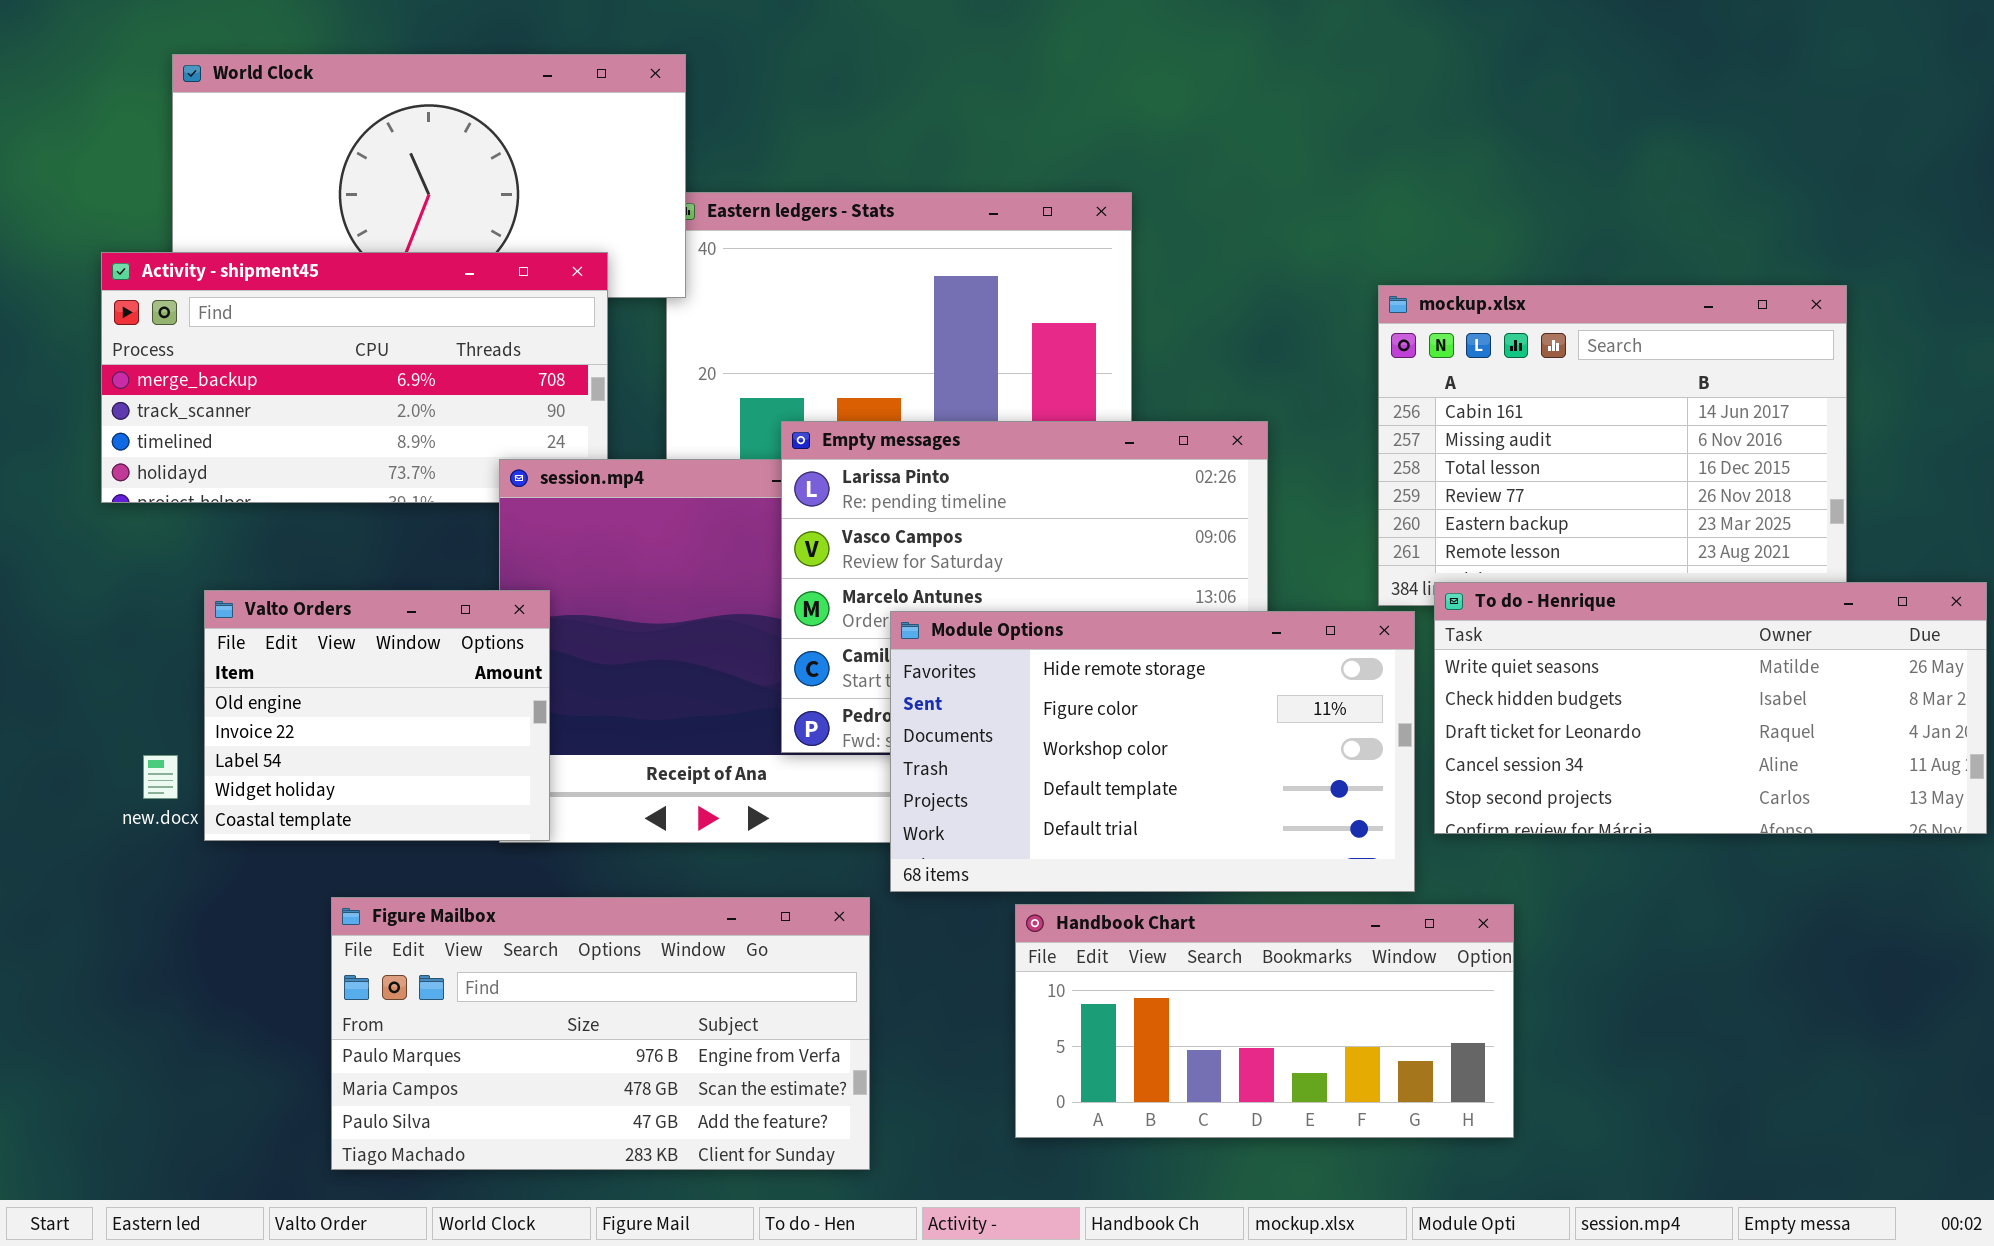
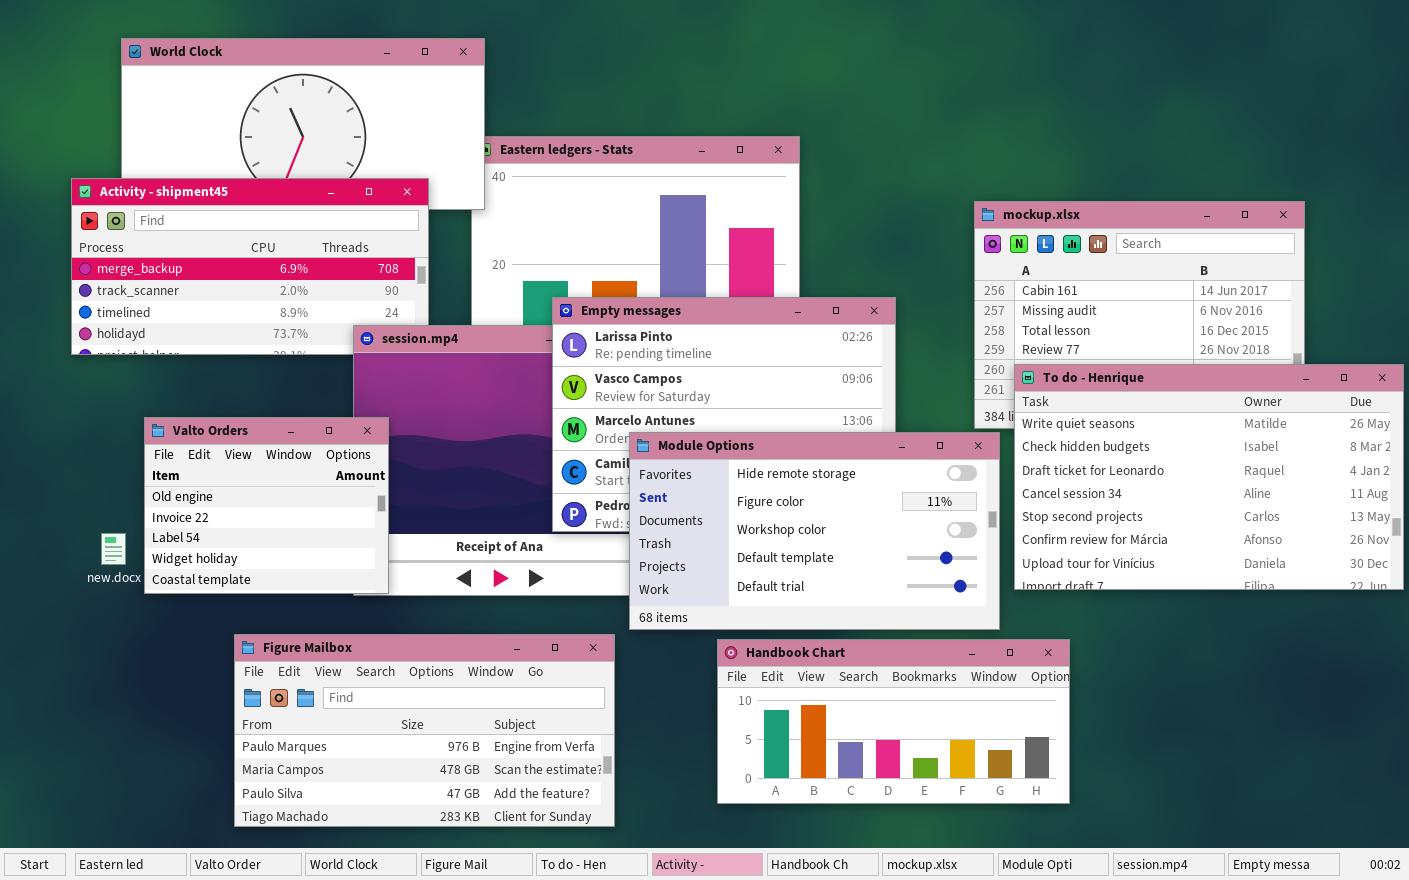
To do - Henrique: [1434,582,1987,834] -> [1014,364,1404,590], resized

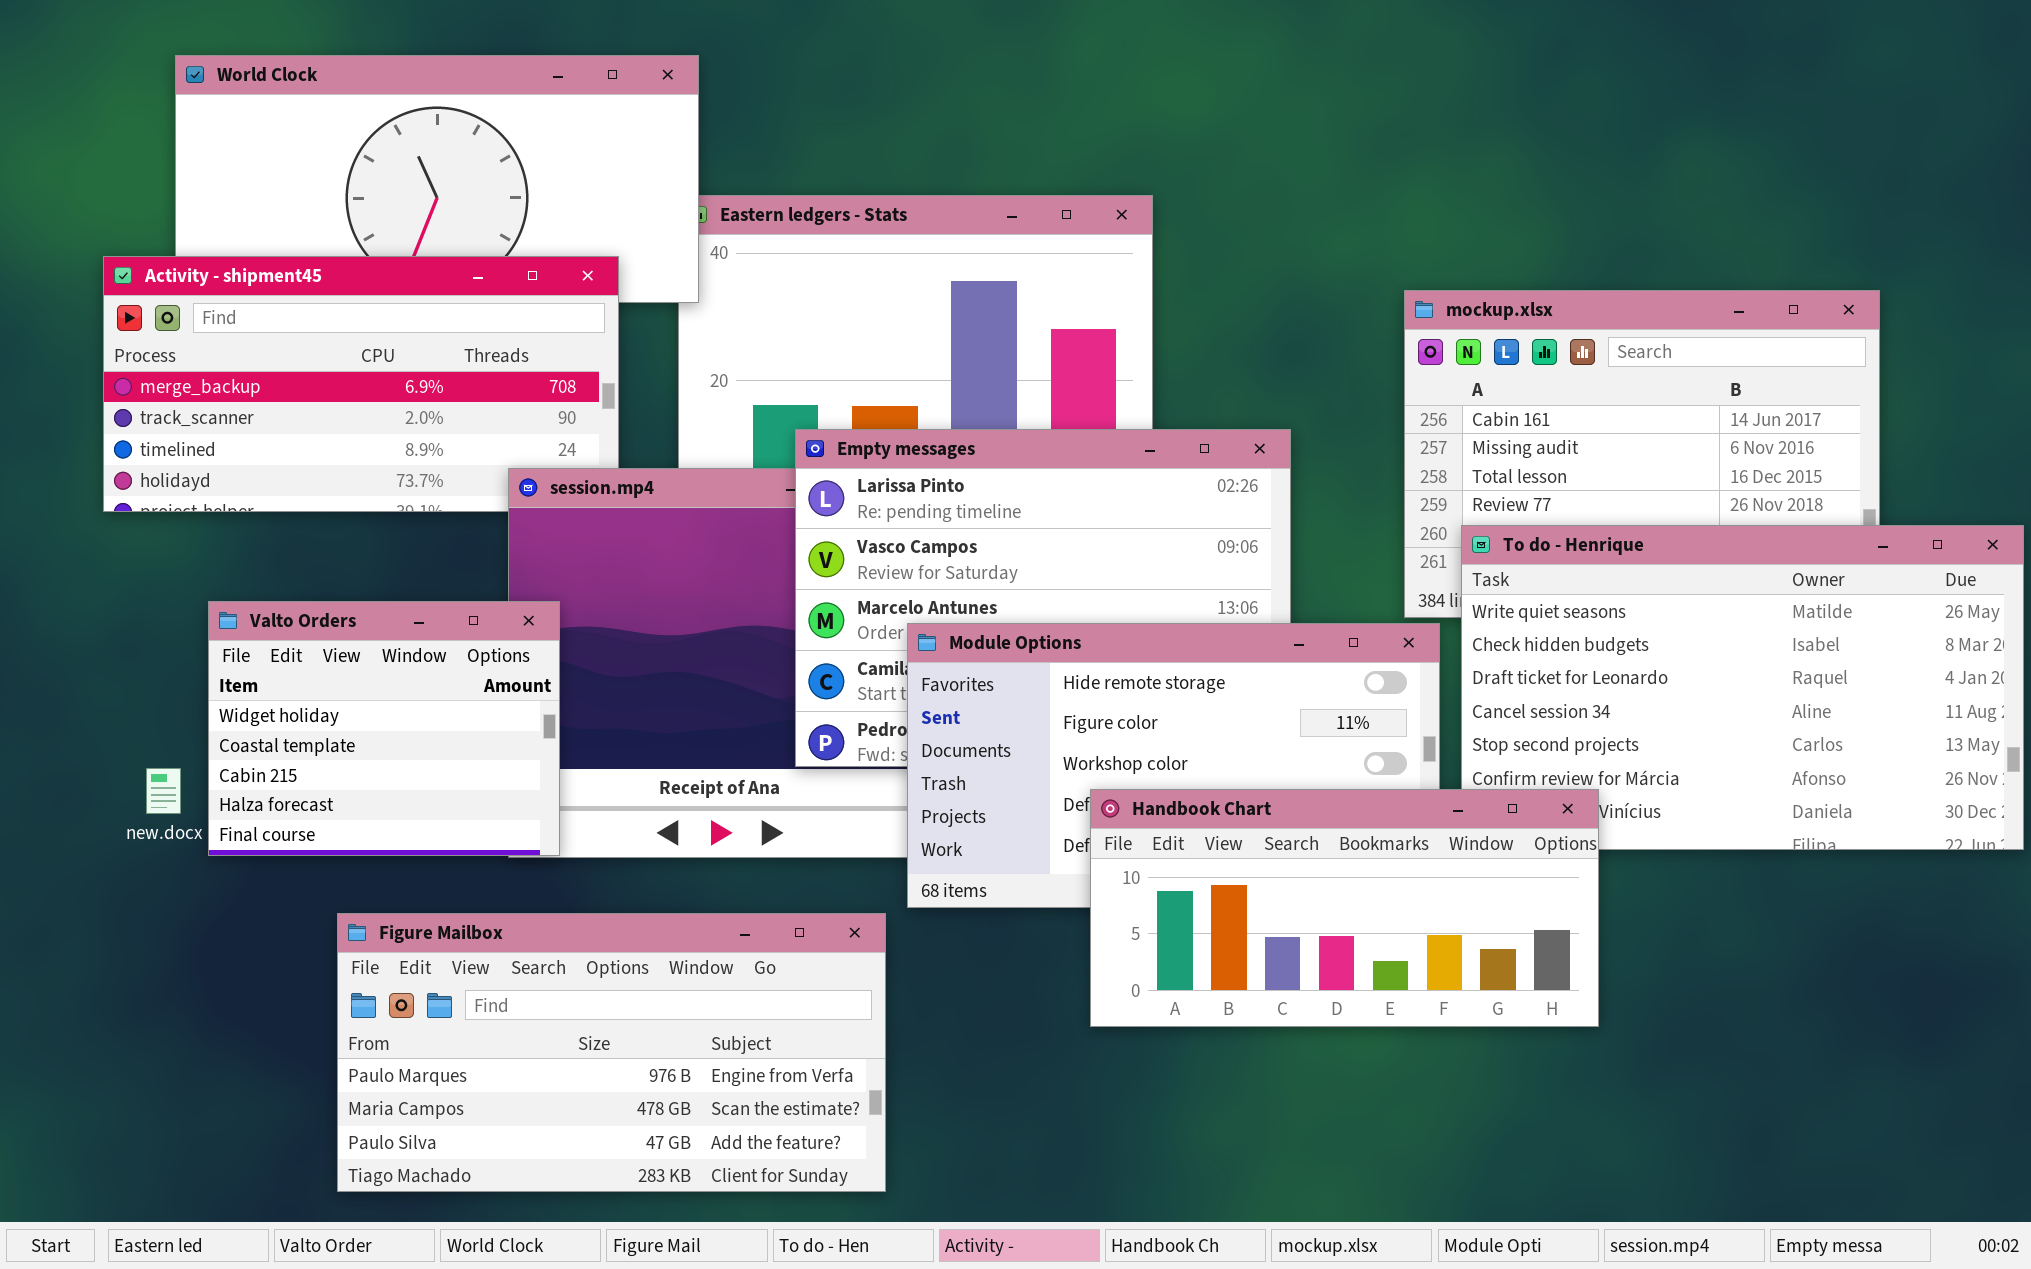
Valto Orders: [144,417,389,594] -> [208,601,560,856], scrolled down 3 rows
Handbook Chart: [717,639,1070,804] -> [1090,789,1599,1027], moved

